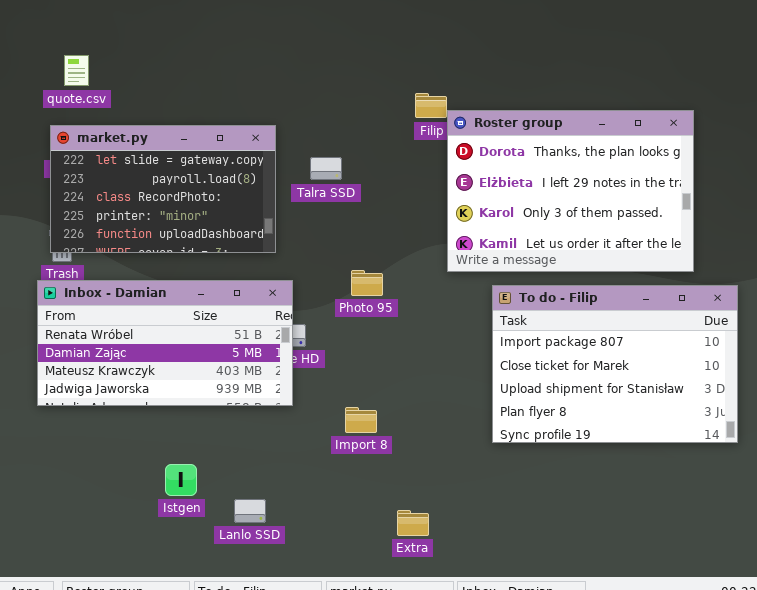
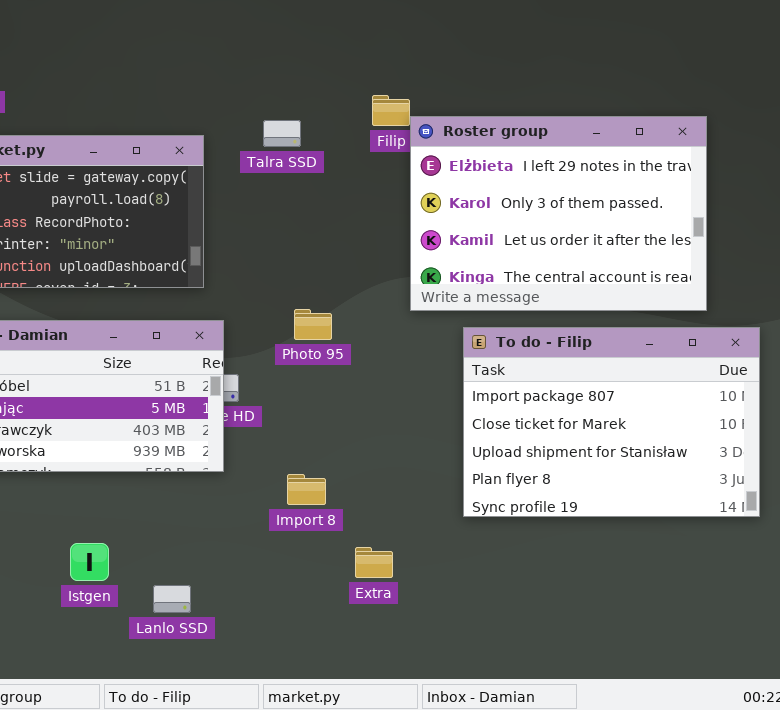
Roster group: [447,110,694,272] -> [410,116,707,311], scrolled down 1 row
Talra SSD: [310,157,342,180] -> [263,120,301,147], moved
Extra: [397,510,429,536] -> [355,547,393,578], moved

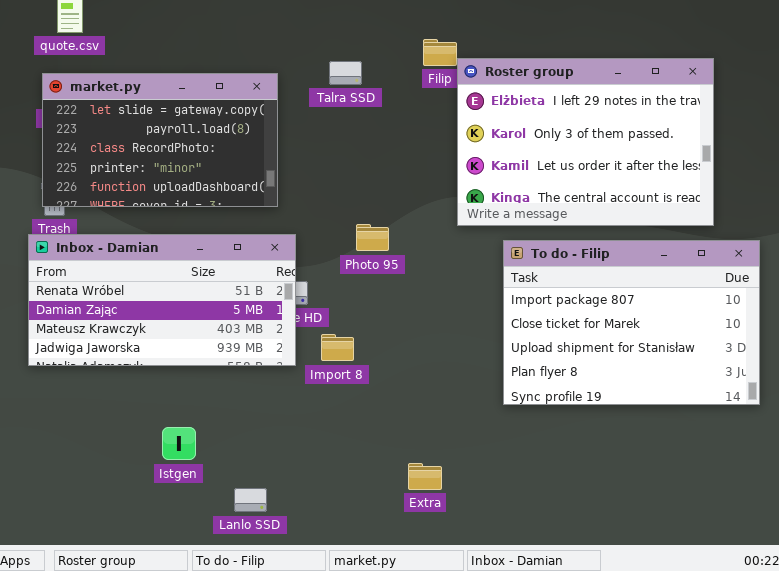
Import 8: [287,474,326,505] -> [321,334,354,361], moved
Extra: [355,547,393,578] -> [408,463,442,490], moved
Lanlo SSD: [153,585,191,613] -> [234,488,267,512], moved

